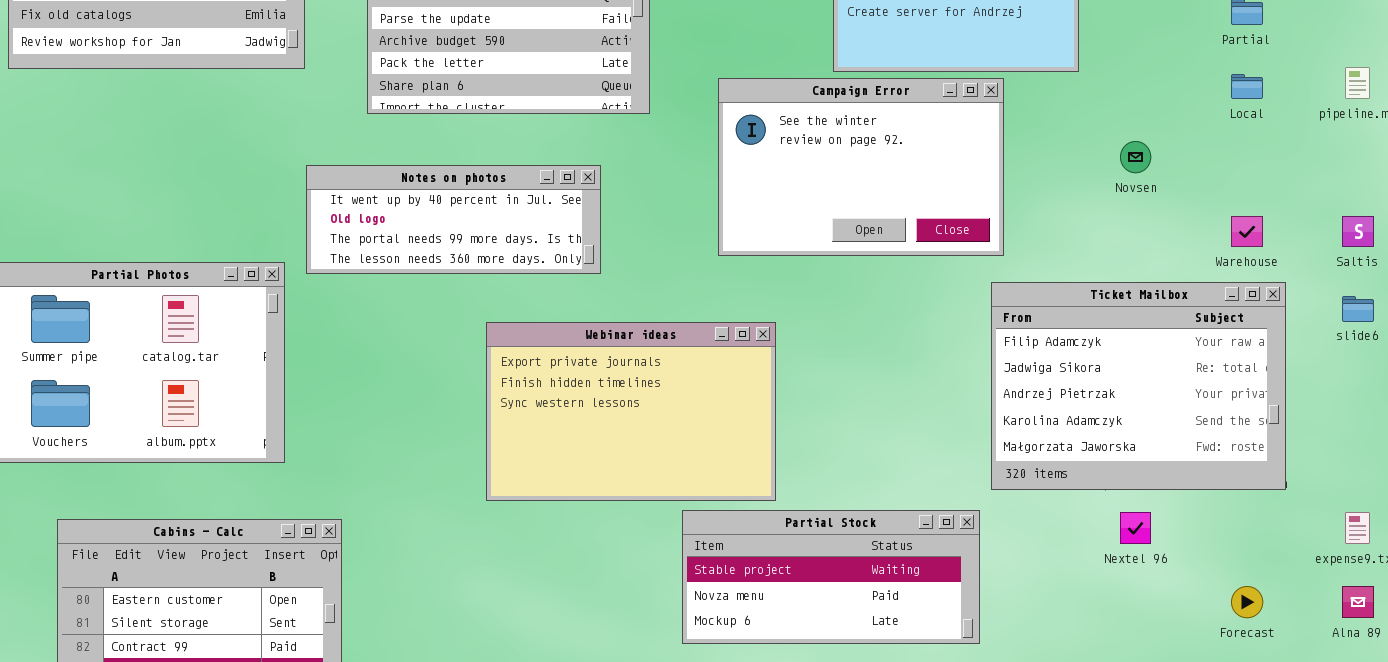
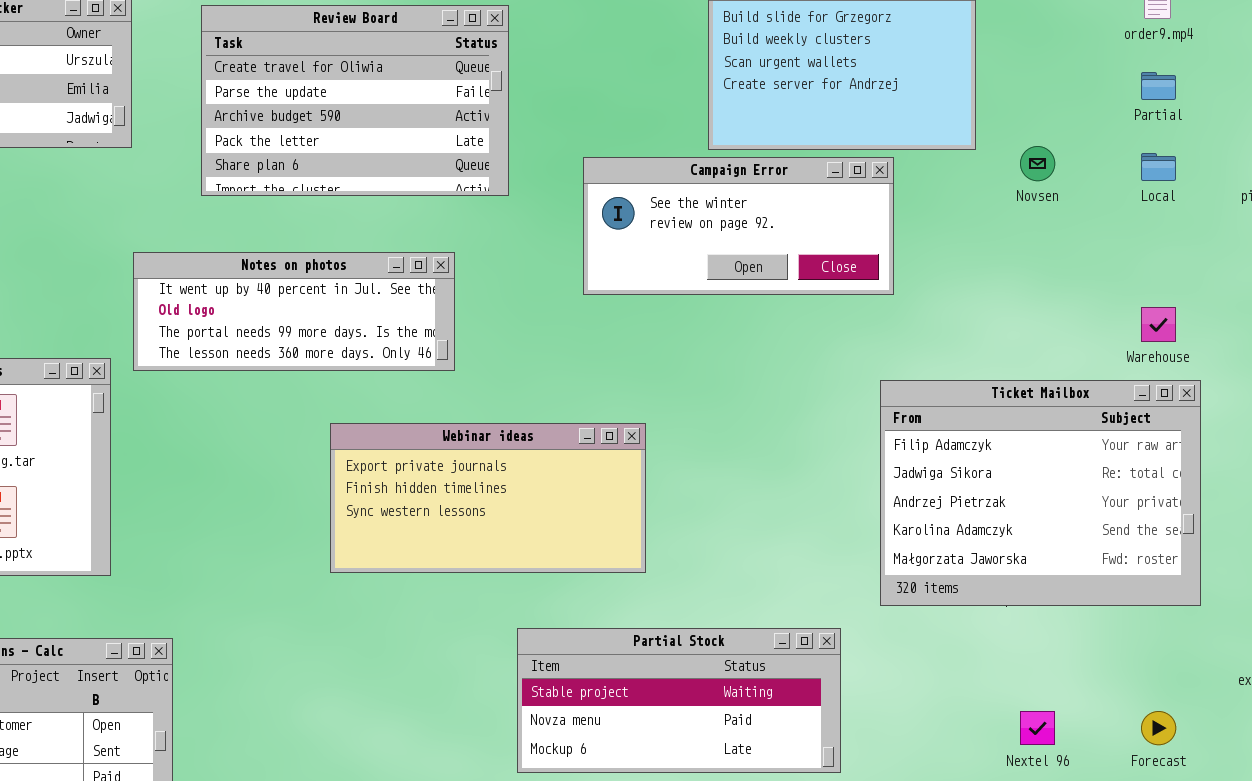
Campaign Error: [718,78,1004,256] -> [583,157,894,295], resized
Novsen: [1120,141,1151,173] -> [1020,146,1055,181], moved
Webinar ideas: [486,322,776,501] -> [330,423,646,573], resized
Partial Stock: [682,510,980,644] -> [517,628,841,773], moved
Nextel 96: [1120,512,1151,544] -> [1020,711,1055,745], moved

